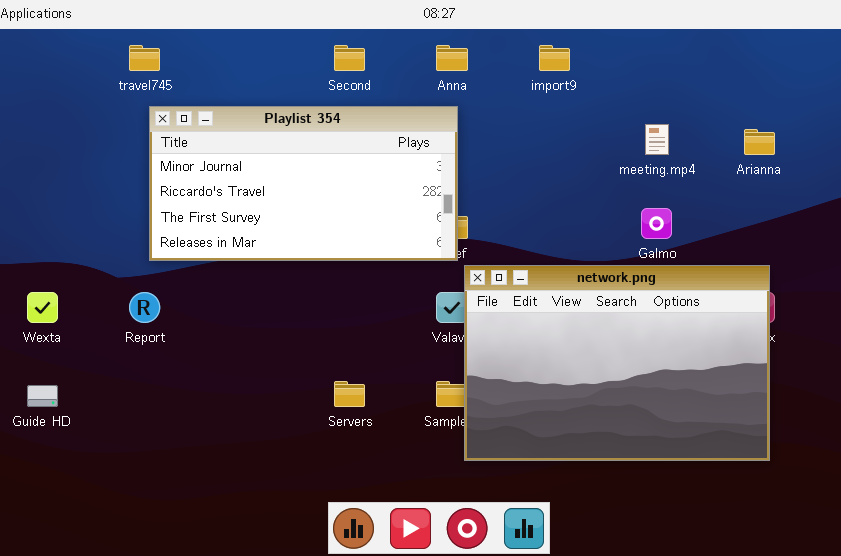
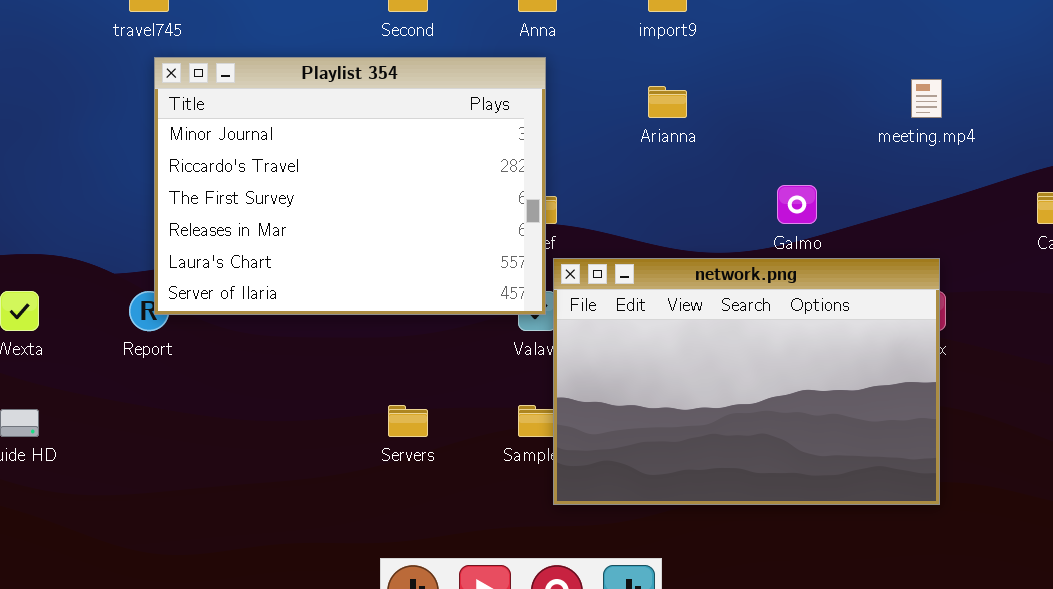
Playlist 354: [149,106,458,261] -> [154,57,546,315], resized
meeting.mp4: [645,124,669,155] -> [911,79,942,118], moved
Arianna: [744,129,775,155] -> [648,86,687,118], moved

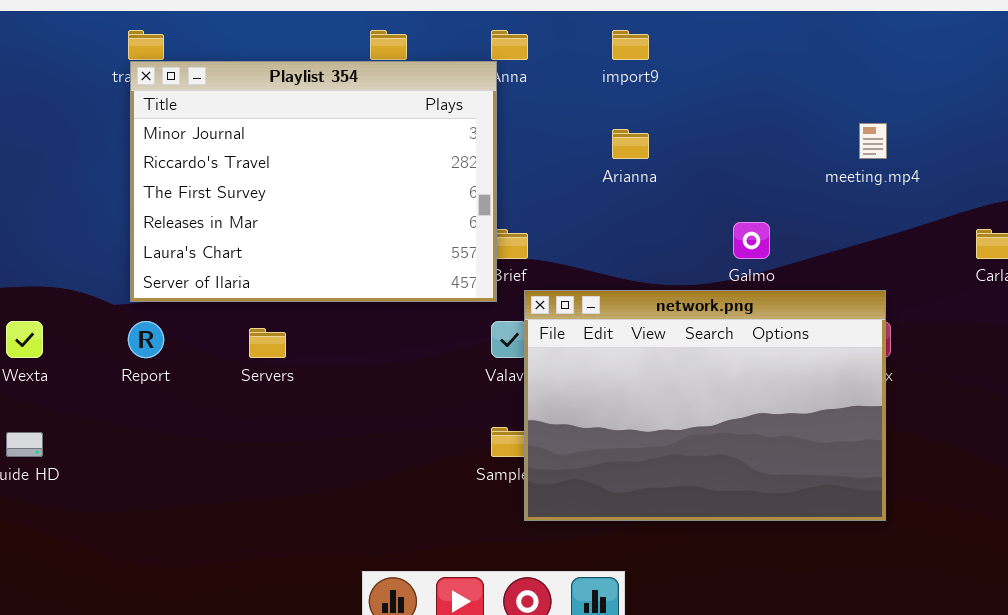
Playlist 354: [154,57,546,315] -> [130,61,497,302], moved
Servers: [388,405,428,437] -> [249,328,286,358], moved

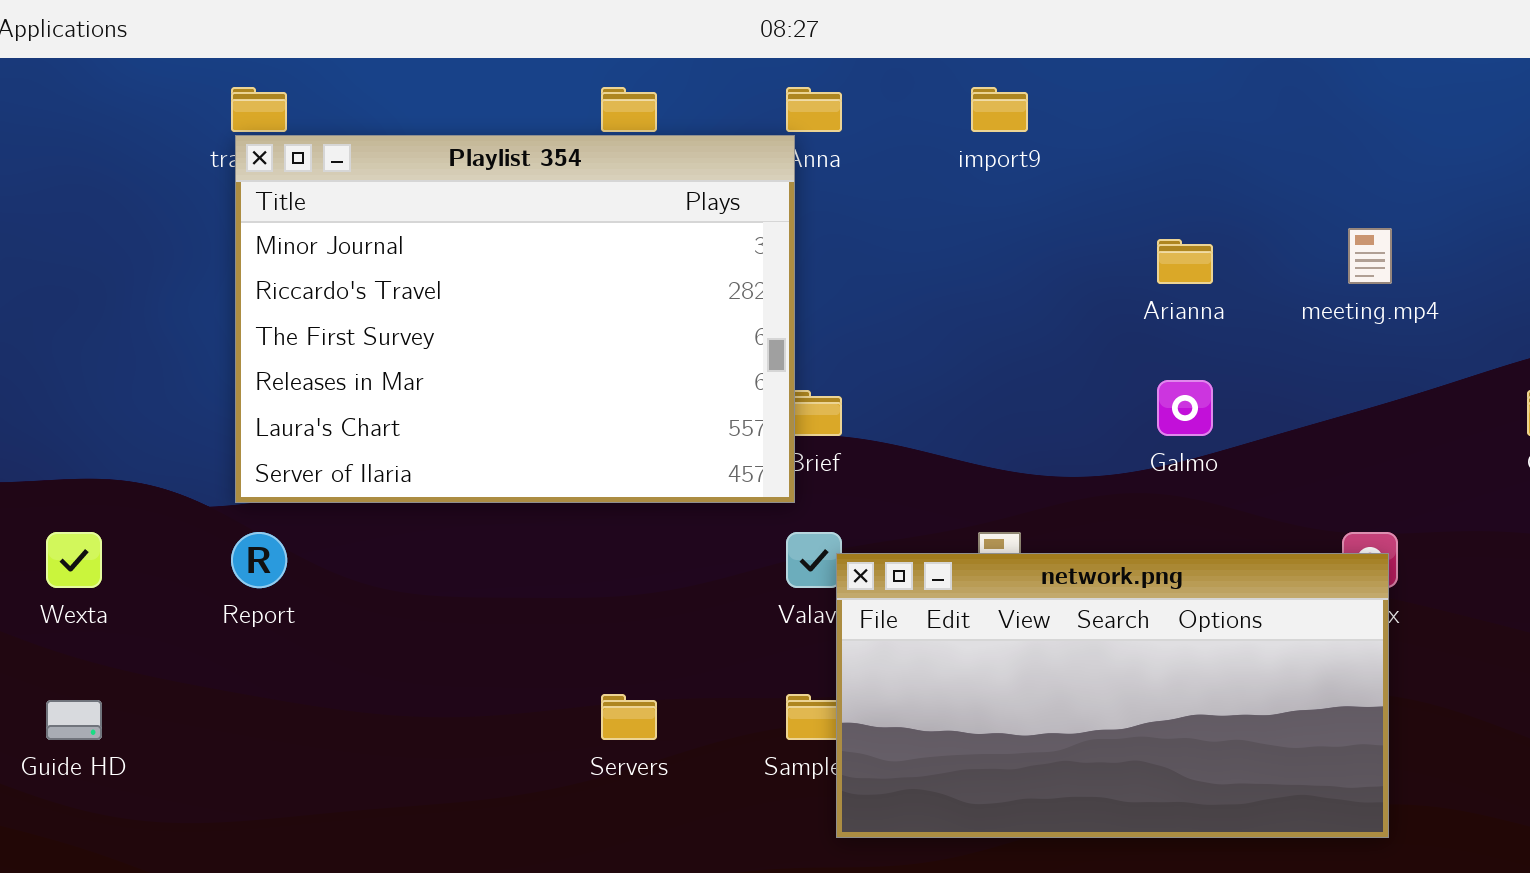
Arianna: [612,129,649,159] -> [1157,239,1213,284], moved
network.png: [524,290,886,521] -> [836,553,1389,838], resized
Servers: [249,328,286,358] -> [601,694,657,740], moved

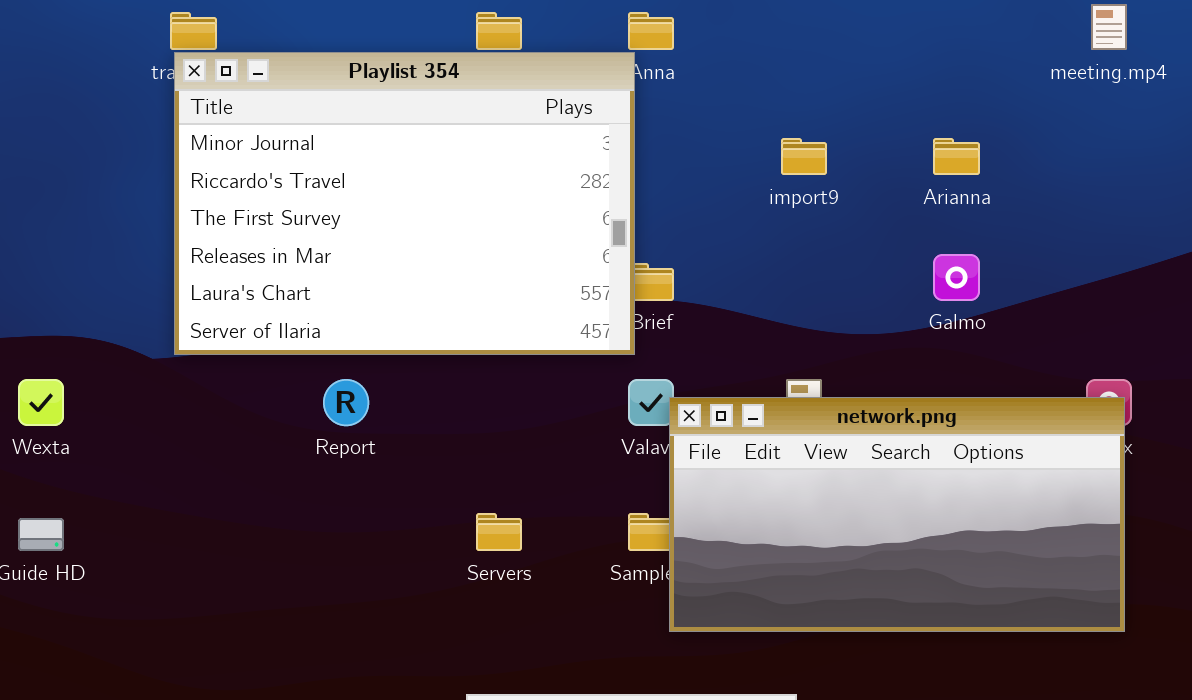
import9: [971,87,1028,132] -> [781,138,827,175], moved
meeting.mp4: [1348,228,1392,284] -> [1091,4,1127,50], moved
Report: [231,532,287,588] -> [323,379,369,426], moved

